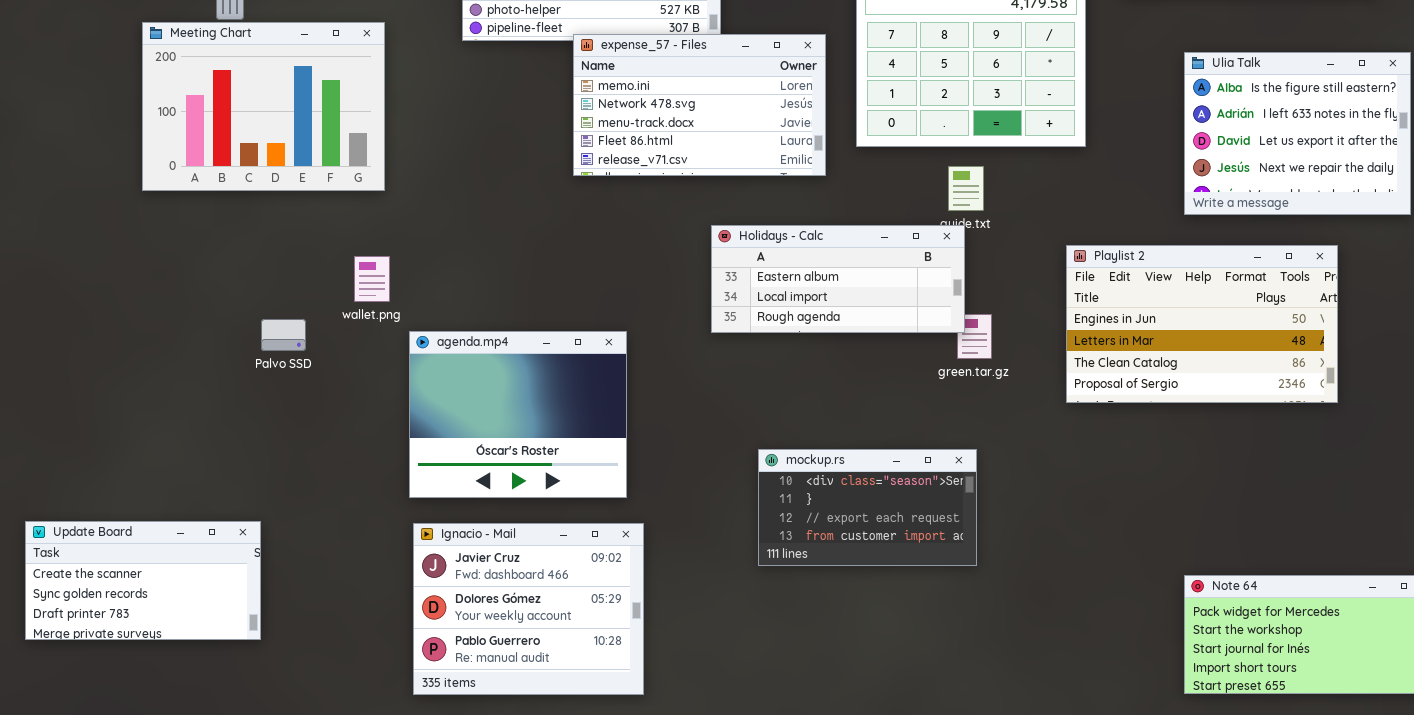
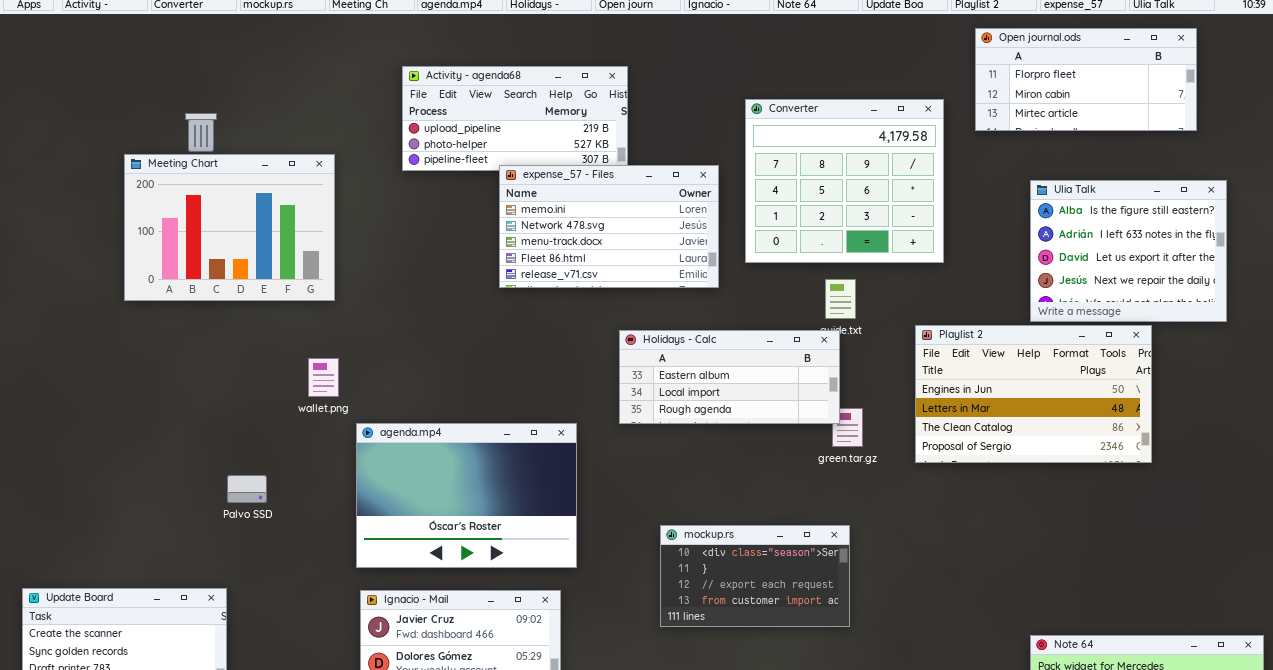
Playlist 2: [1066,245,1338,403] -> [915,325,1152,463], moved
Palvo SSD: [261,319,306,351] -> [227,475,267,503], moved
agenda.mp4: [409,331,627,498] -> [356,423,577,568], resized

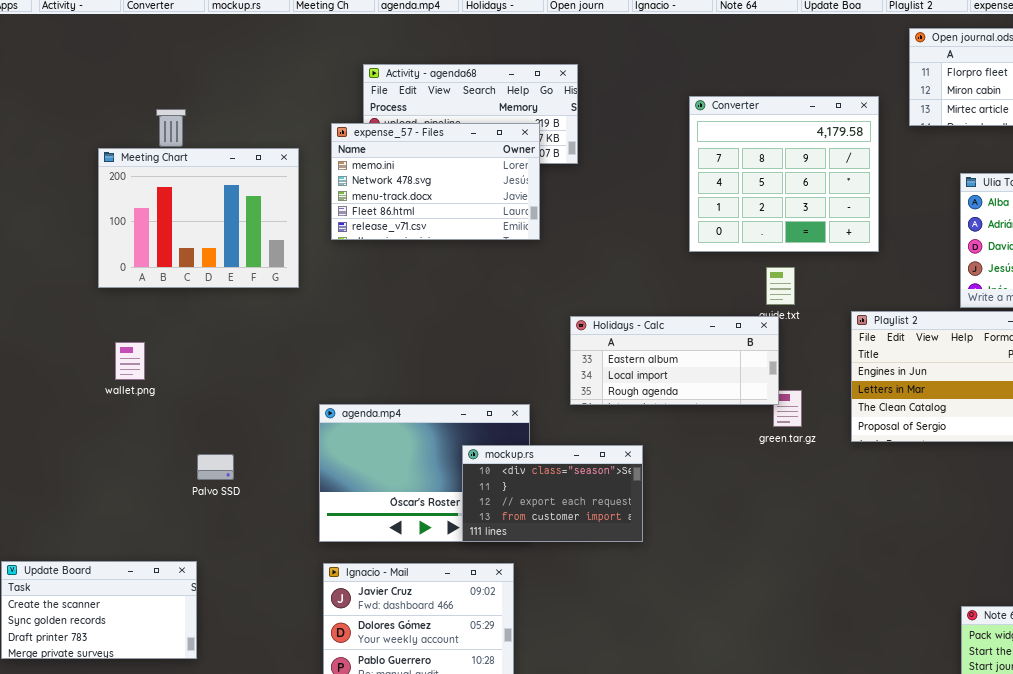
expense_57 - Files: [499,165,719,288] -> [331,123,540,240], moved
wallet.png: [308,358,339,397] -> [115,342,145,380], moved
mockup.rs: [660,525,850,627] -> [462,445,643,542], moved

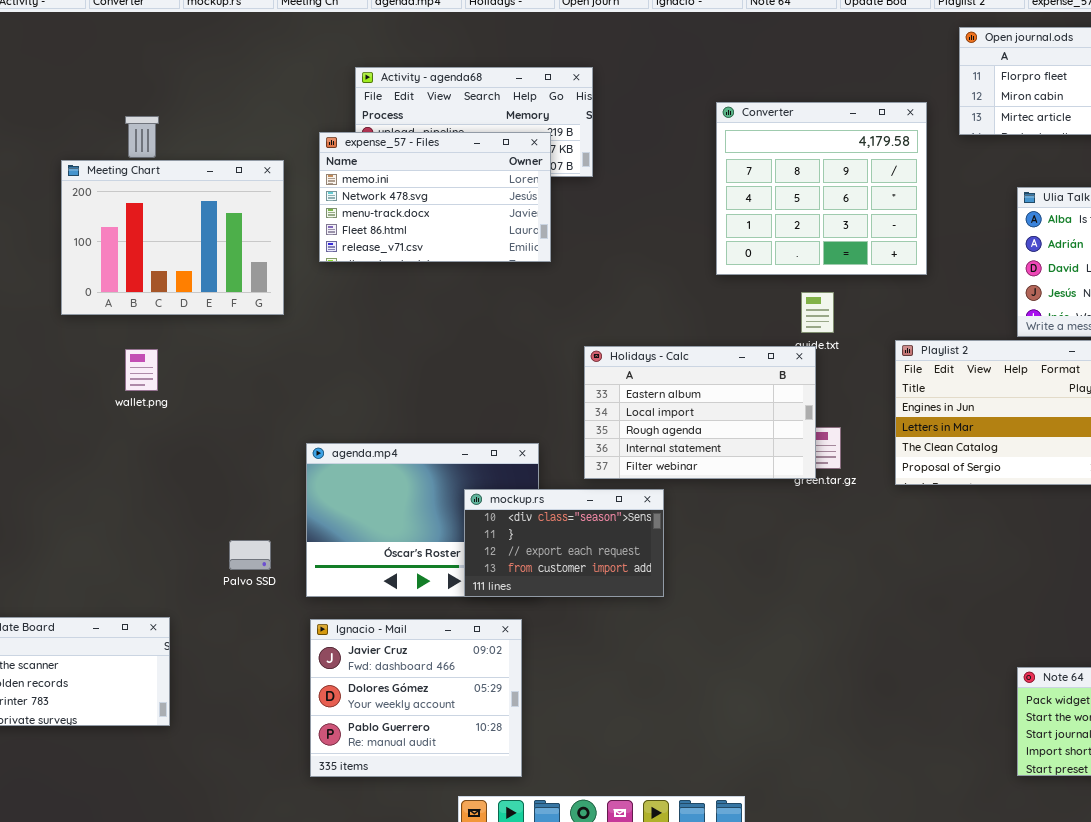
Holidays - Calc: [570,316,779,405] -> [584,346,816,479], resized
wallet.png: [115,342,145,380] -> [125,349,158,391], moved
Palvo SSD: [197,454,234,480] -> [229,540,271,570], moved

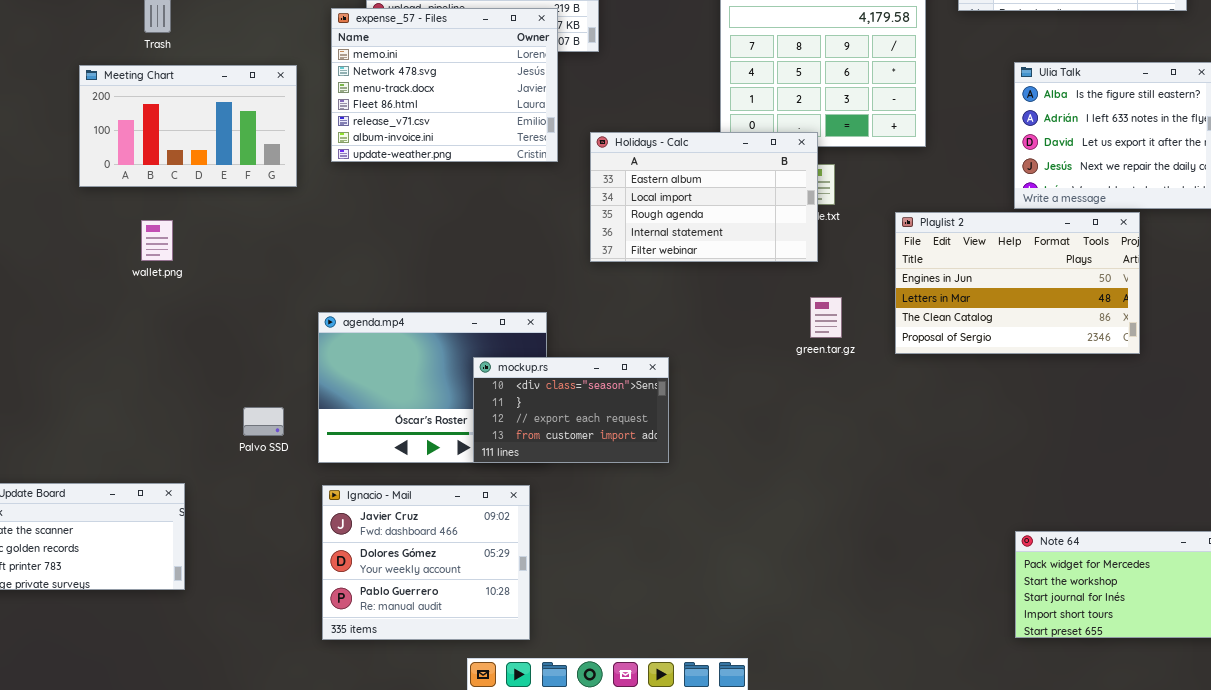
expense_57 - Files: [319,132,551,262] -> [331,8,558,162], resized
Meeting Chart: [61,160,284,315] -> [79,65,297,187], resized
Holidays - Calc: [584,346,816,479] -> [590,132,818,262], moved

